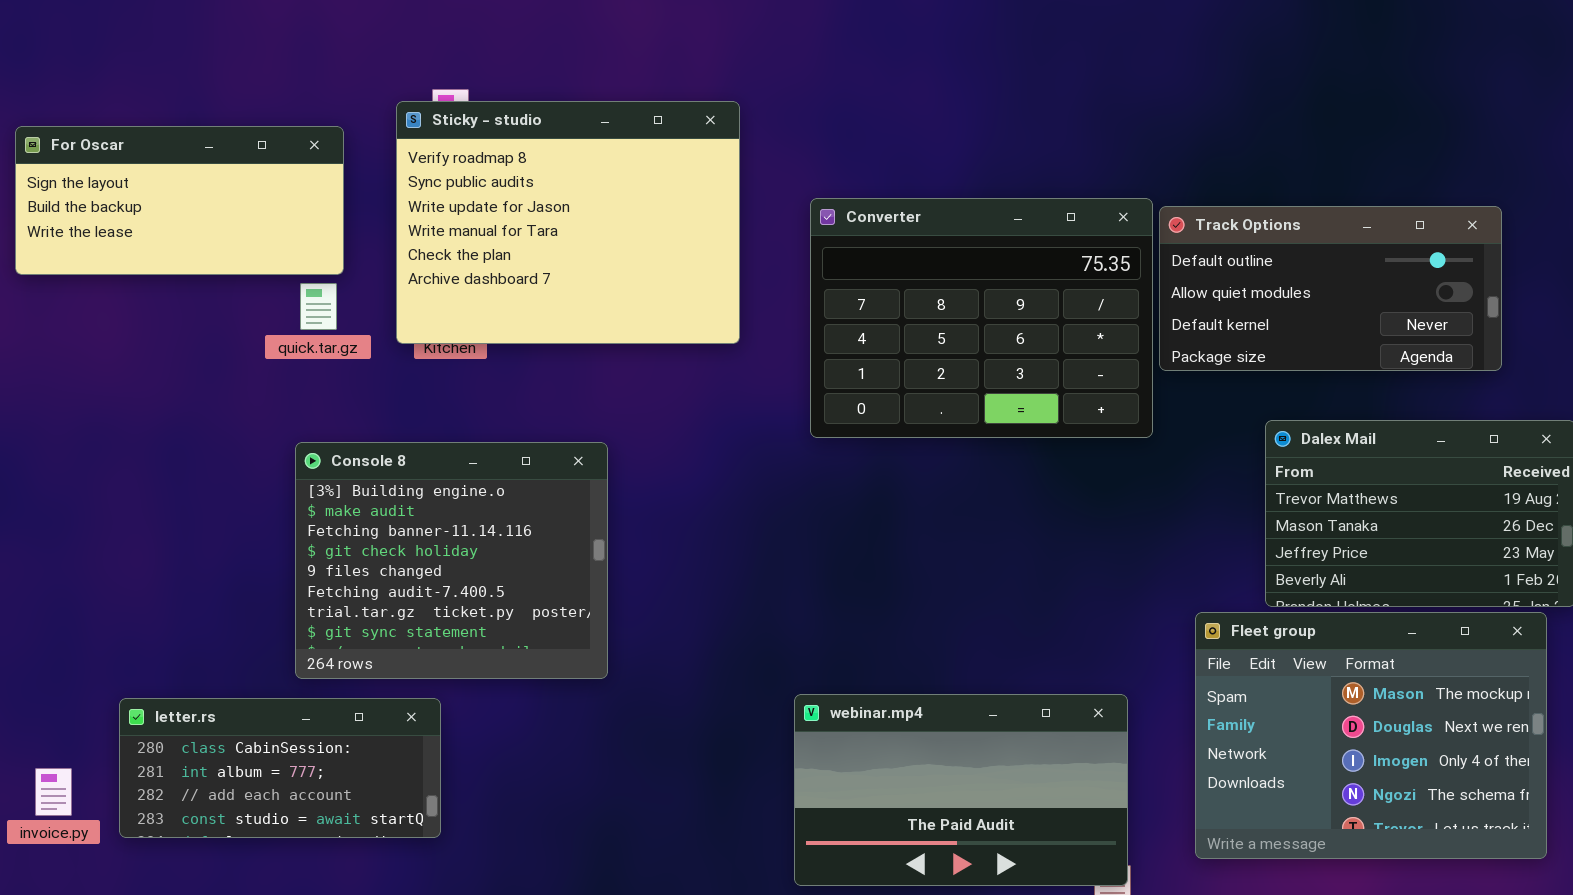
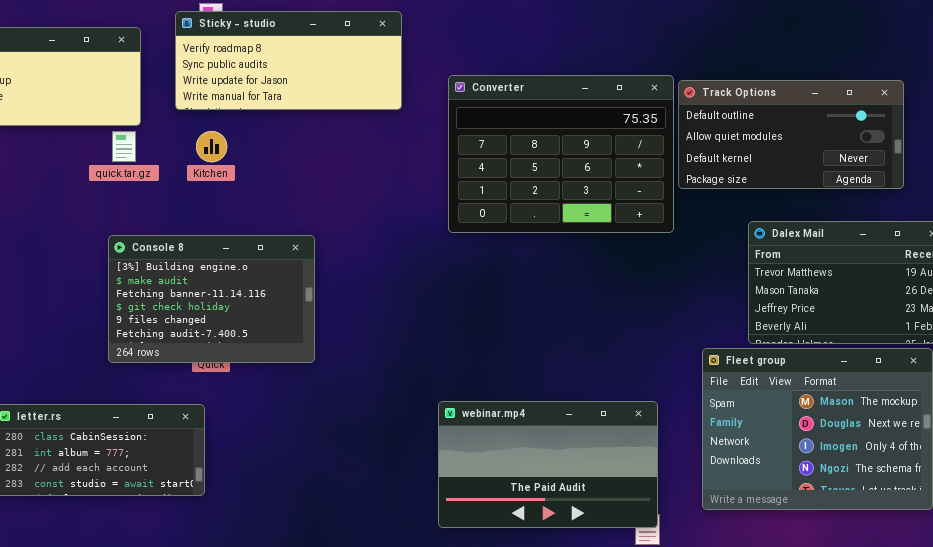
Sticky - studio: [396,101,740,344] -> [175,11,402,110], resized
Console 8: [295,442,608,679] -> [108,235,315,363], resized

